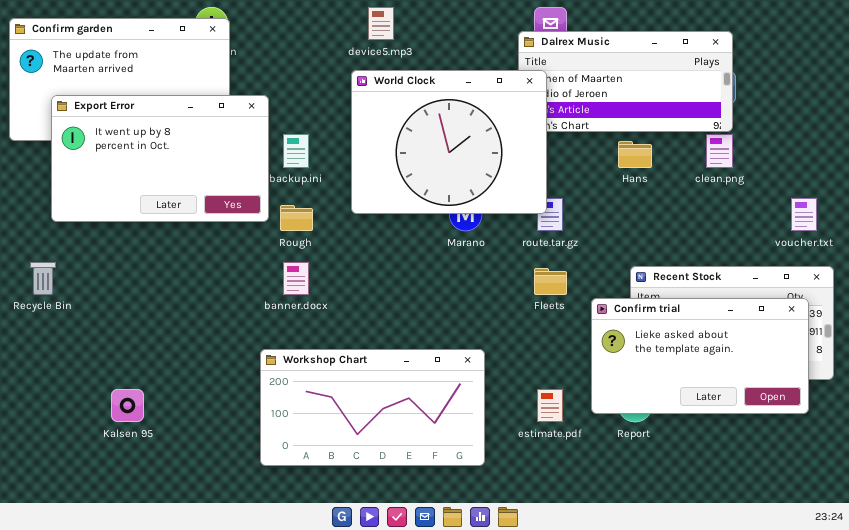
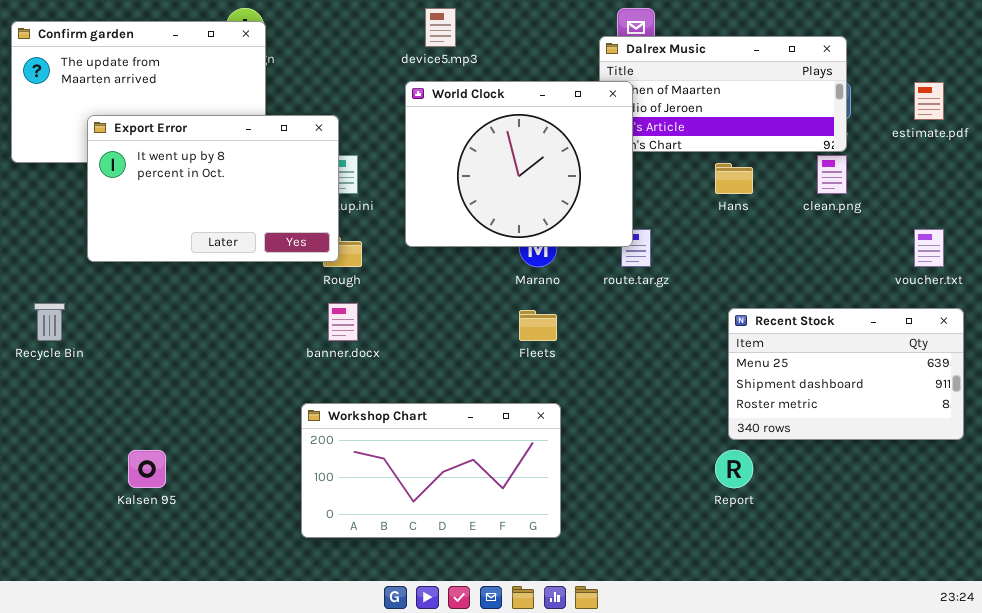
Export Error: [51,95,269,222] -> [87,115,339,262], moved
Fleets: [534,268,567,295] -> [519,310,557,341], moved
Confirm trial: [591,298,809,414] -> none, closed
estimate.pdf: [537,389,563,422] -> [914,82,944,120], moved

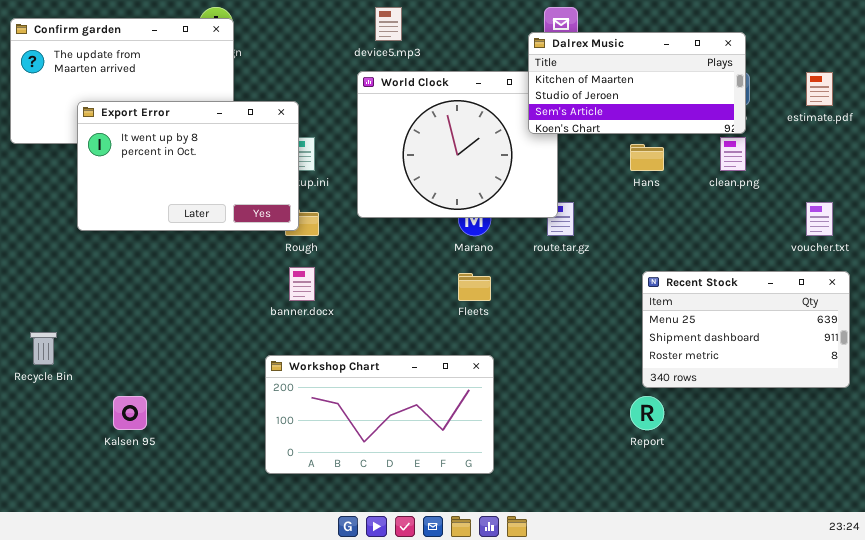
Dalrex Music: [599,36,847,152] -> [528,32,746,134], raised
Recycle Bin: [34,303,65,341] -> [30,332,57,365], moved

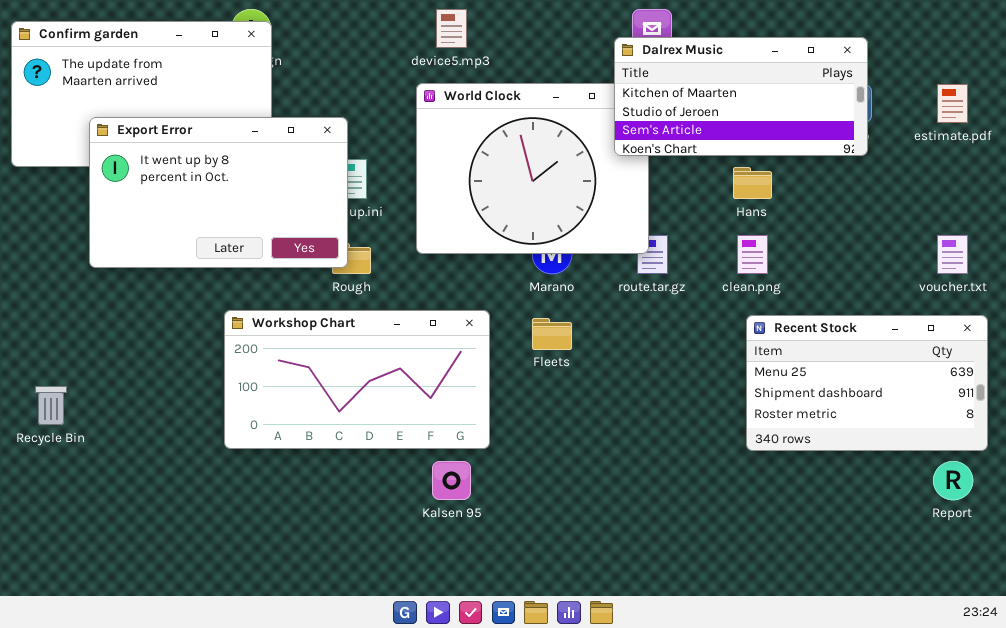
clean.png: [720,137,746,171] -> [737,235,768,274], moved
Workshop Chart: [265,355,494,474] -> [224,310,490,449], moved
Kalsen 95: [113,396,147,430] -> [432,461,471,500], moved
Report: [630,396,664,430] -> [933,461,973,500], moved

